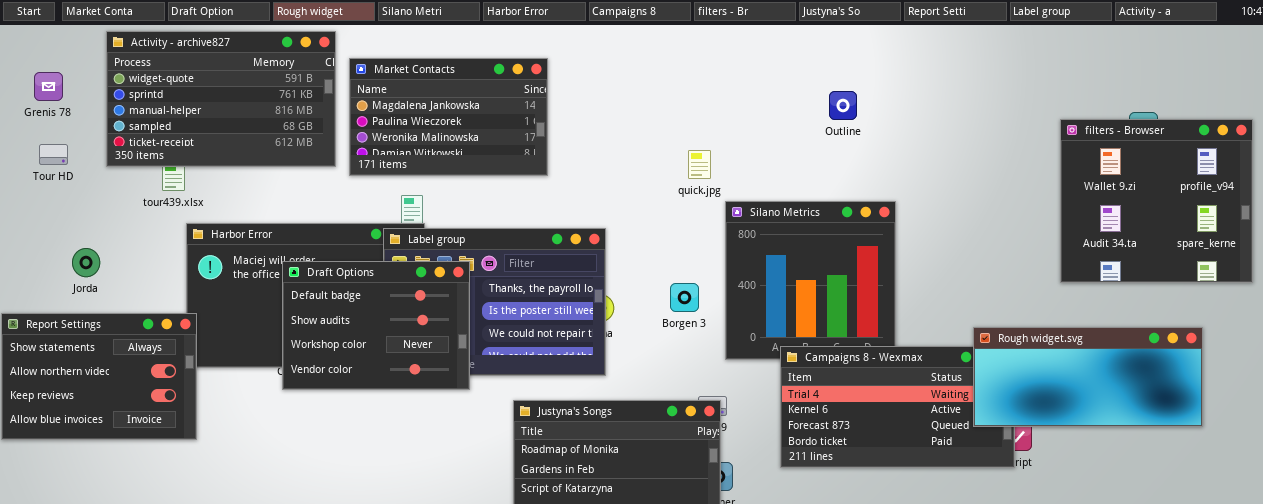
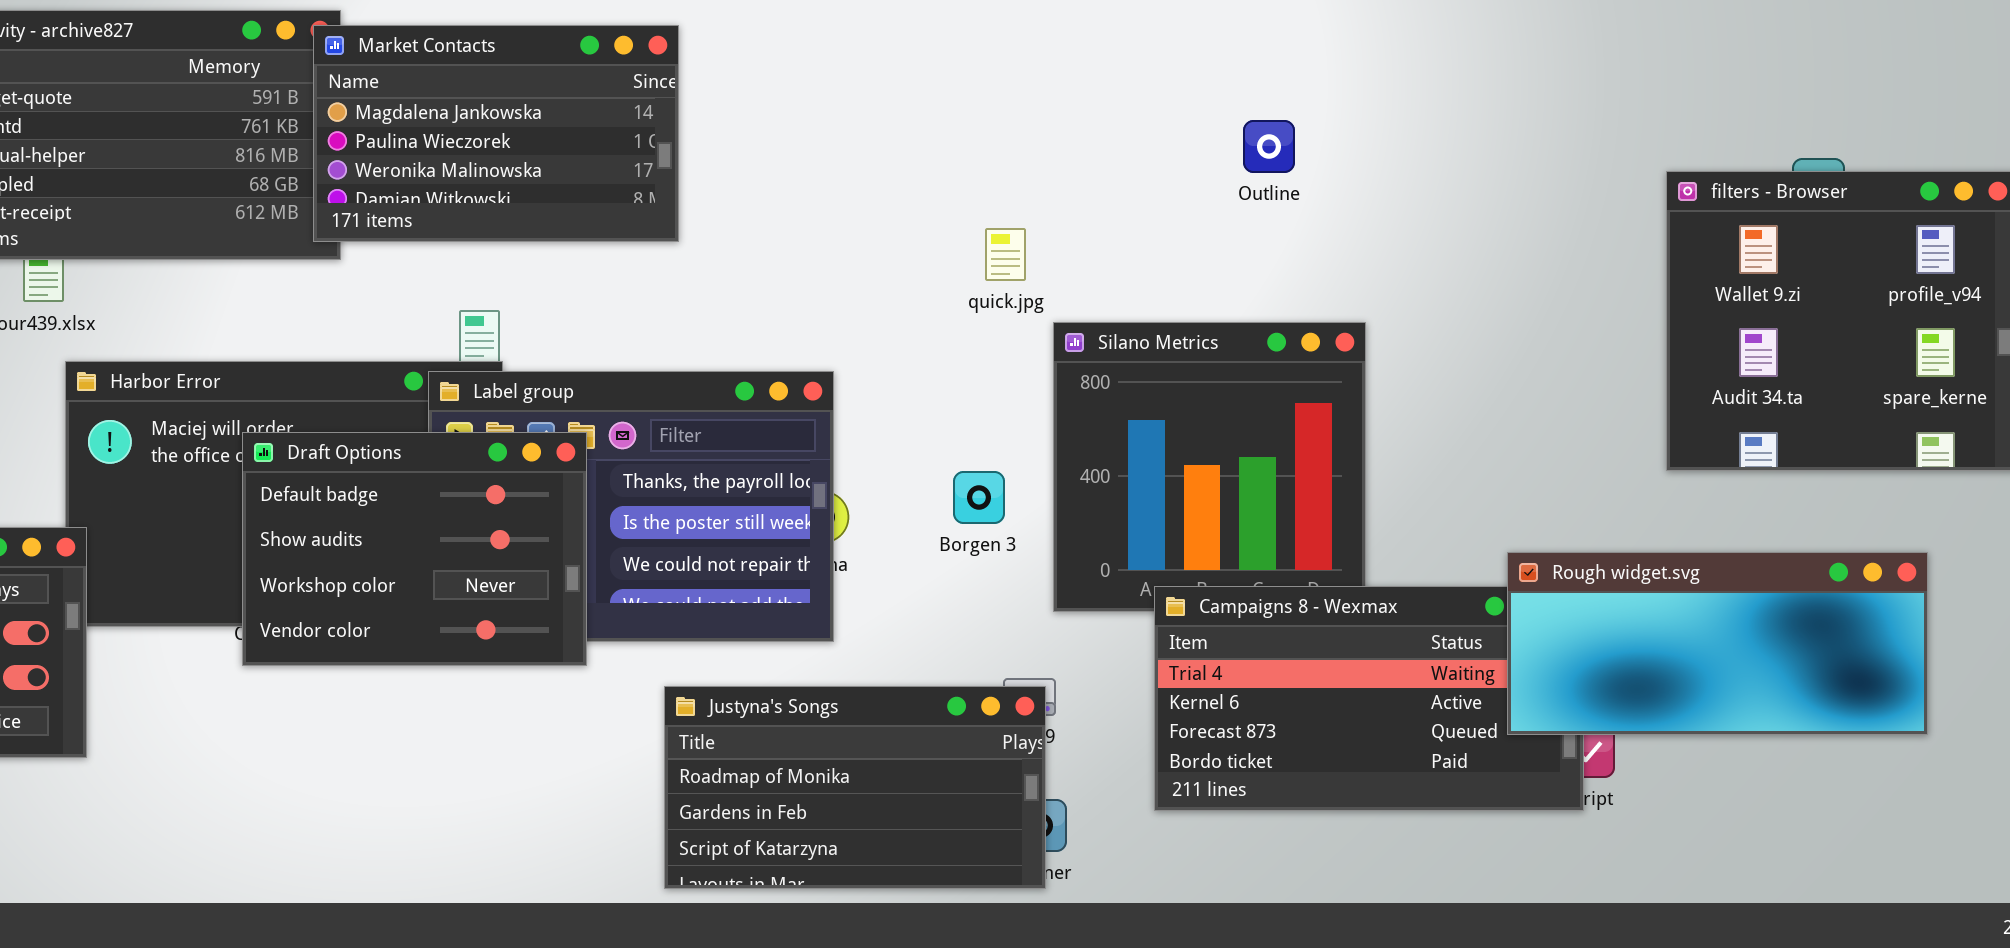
Market Contacts: [349,58,548,176] -> [313,25,679,242], moved

